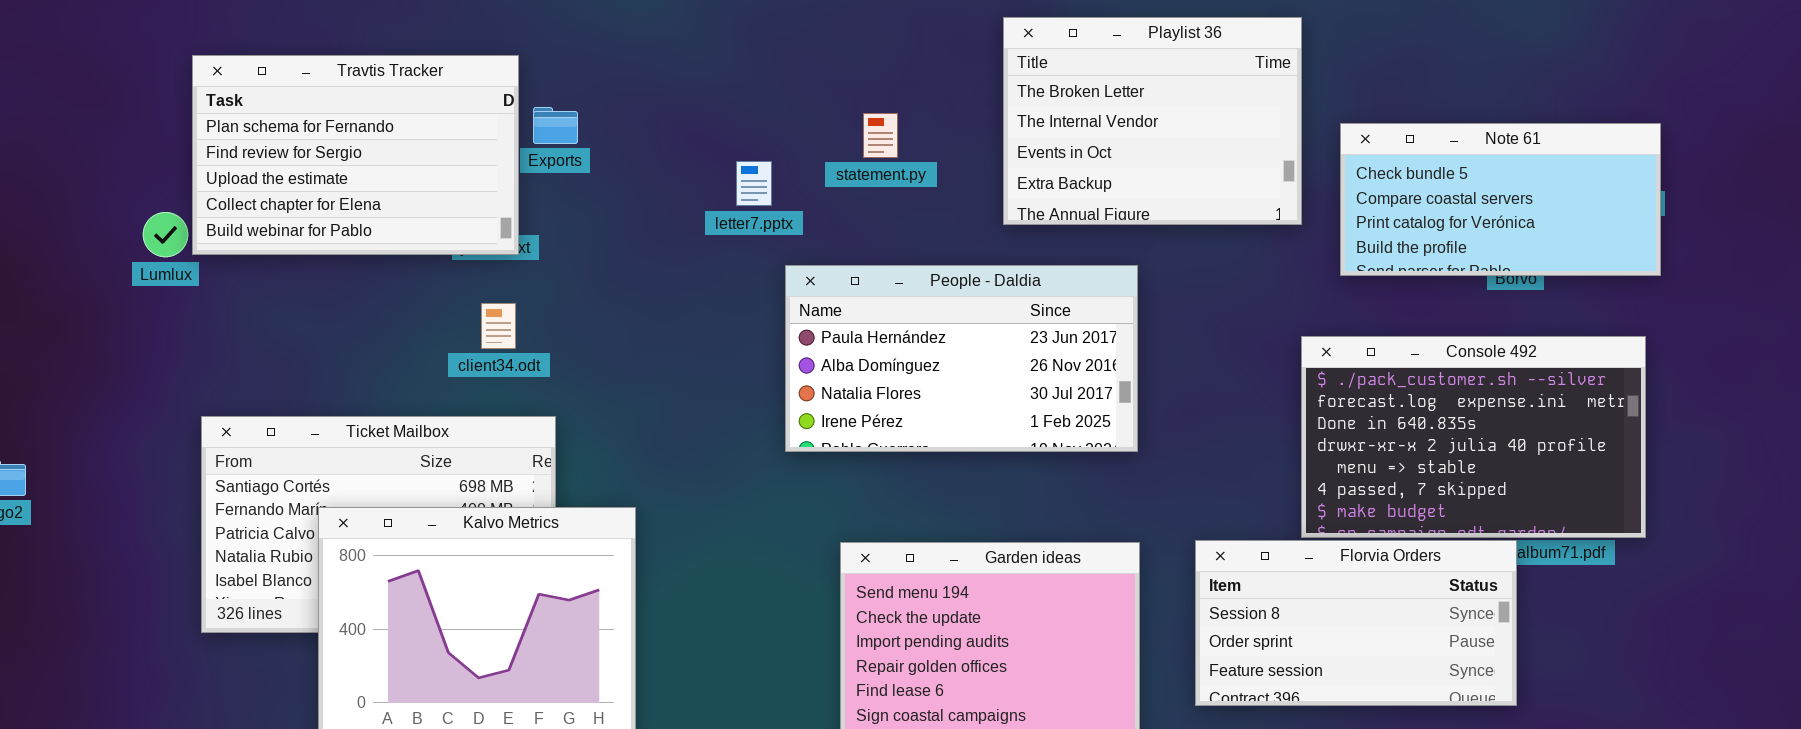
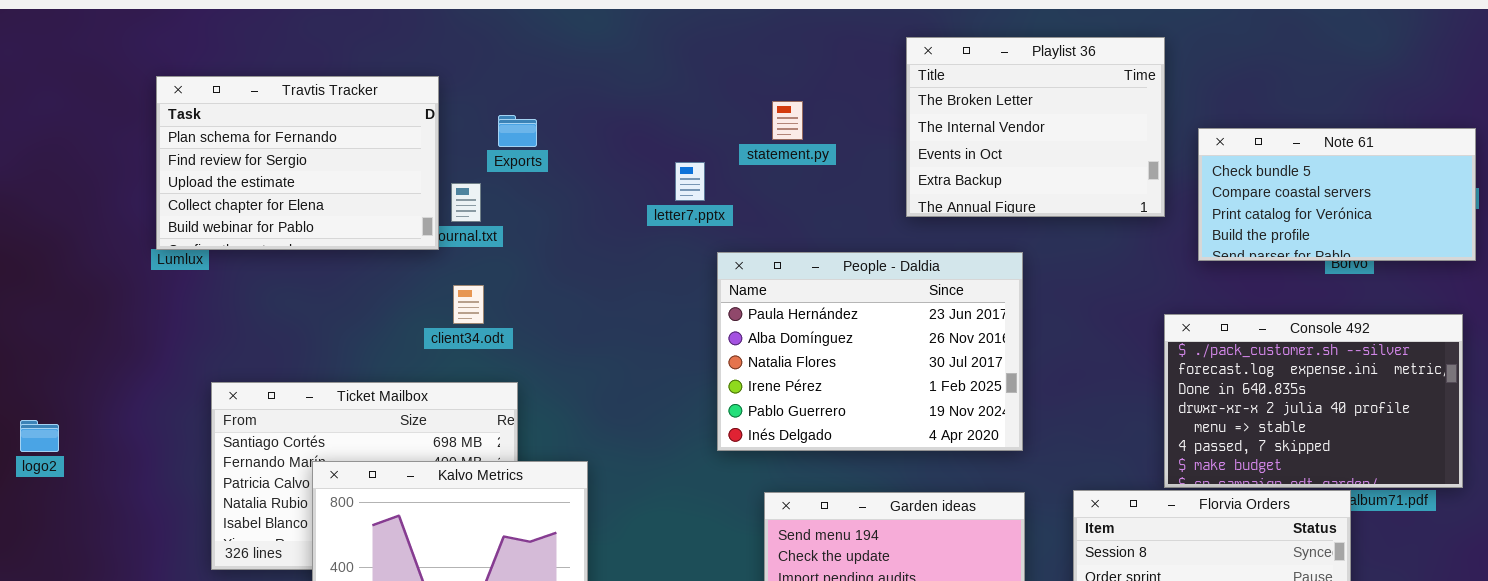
Travtis Tracker: [192,55,519,255] -> [156,76,439,250], moved
statement.py: [863,113,898,158] -> [772,101,803,140], moved
People - Daldia: [785,265,1138,452] -> [717,252,1023,451], resized

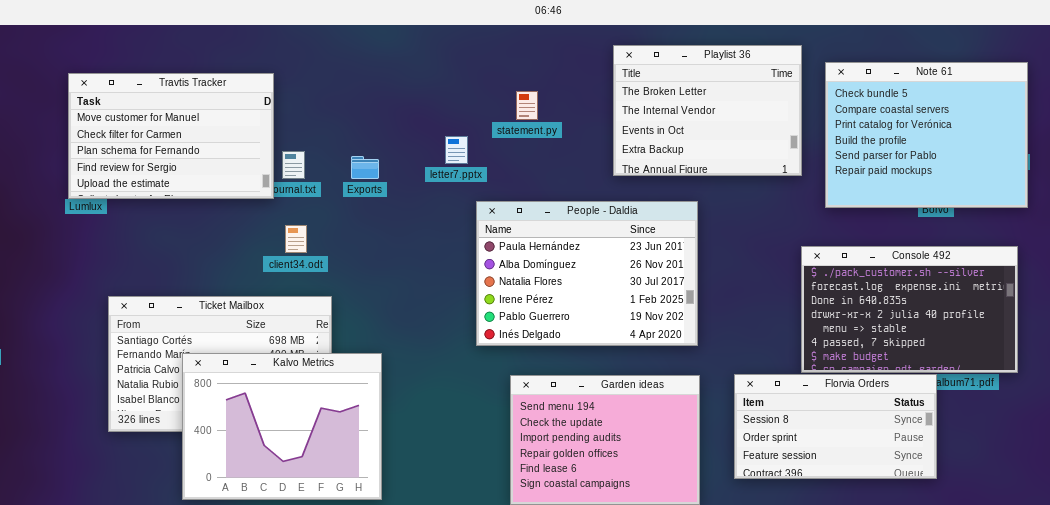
Travtis Tracker: [156,76,439,250] -> [68,73,274,199], scrolled up 2 rows
Exports: [498,115,537,147] -> [351,156,379,179], moved
Note 61: [1198,128,1476,261] -> [825,62,1028,208], resized

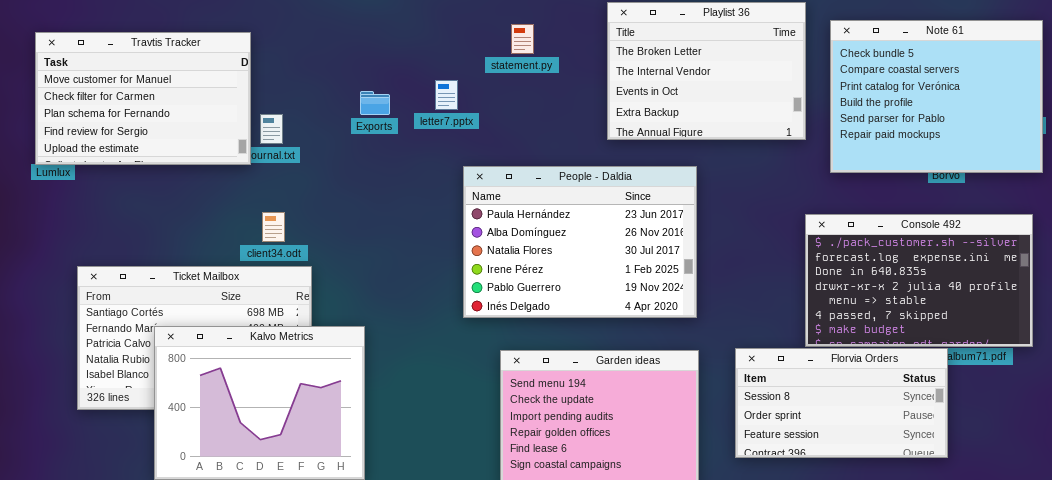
statement.py: [516,91,538,120] -> [511,24,534,54], moved
letter7.pptx: [445,136,468,164] -> [435,80,458,110], moved
Exports: [351,156,379,179] -> [360,91,390,115], moved
client34.odt: [285,225,307,253] -> [262,212,285,242], moved

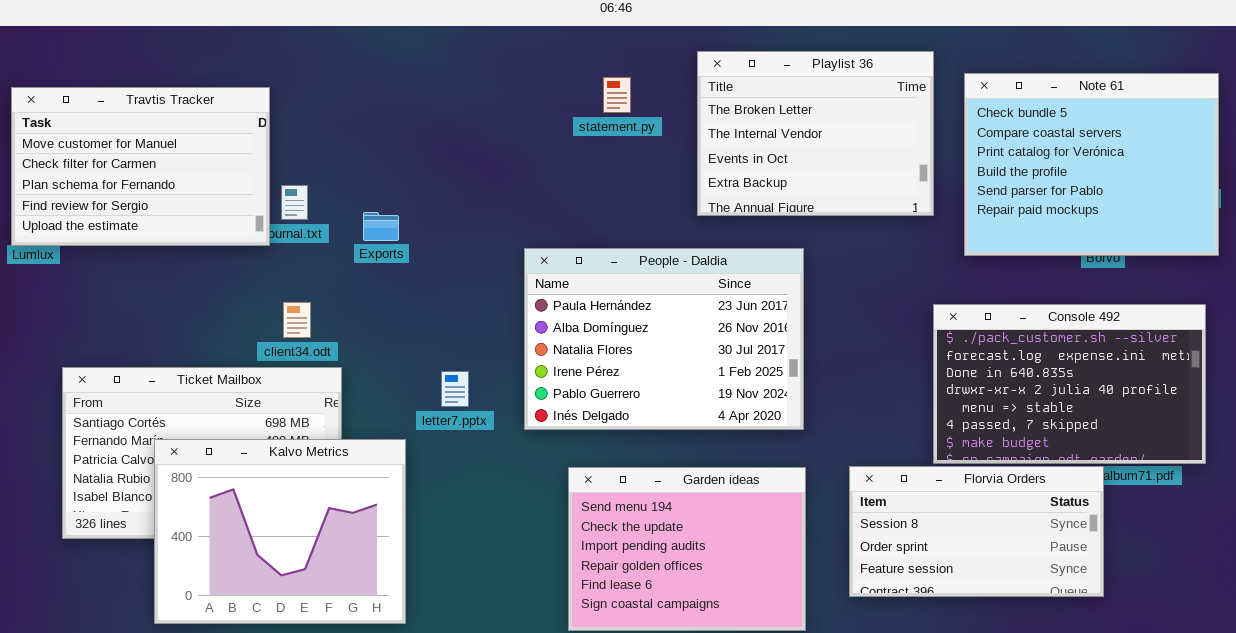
statement.py: [511,24,534,54] -> [603,77,631,113], moved
letter7.pptx: [435,80,458,110] -> [441,371,469,407], moved
Exports: [360,91,390,115] -> [363,212,399,241], moved

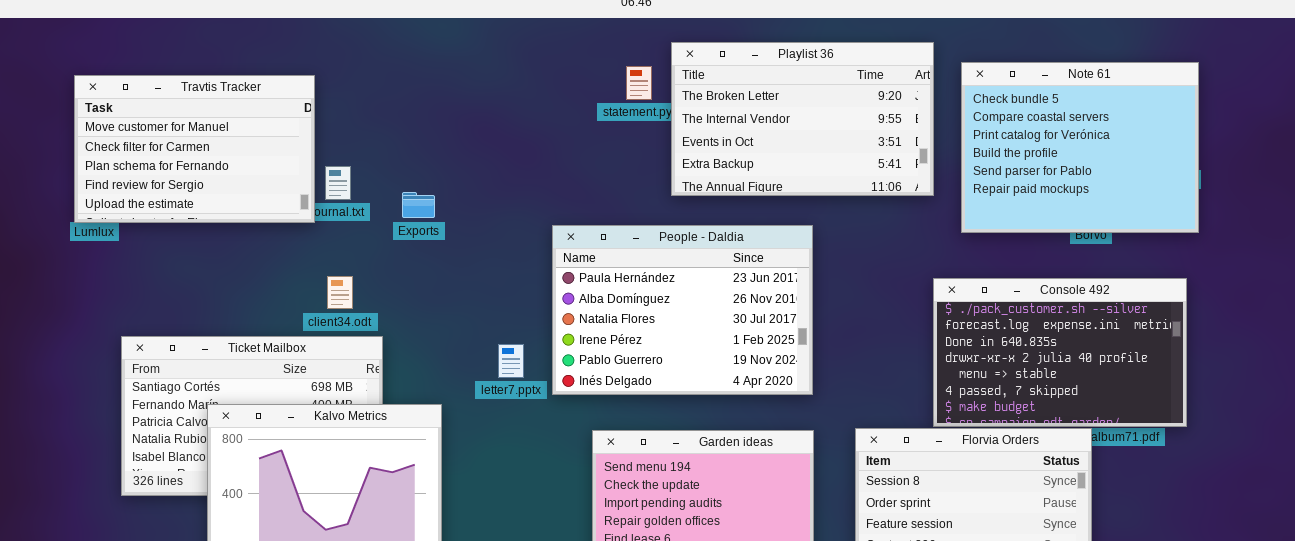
Playlist 36: [697,51,934,216] -> [671,42,934,196], resized
letter7.pptx: [441,371,469,407] -> [498,344,524,378], moved

